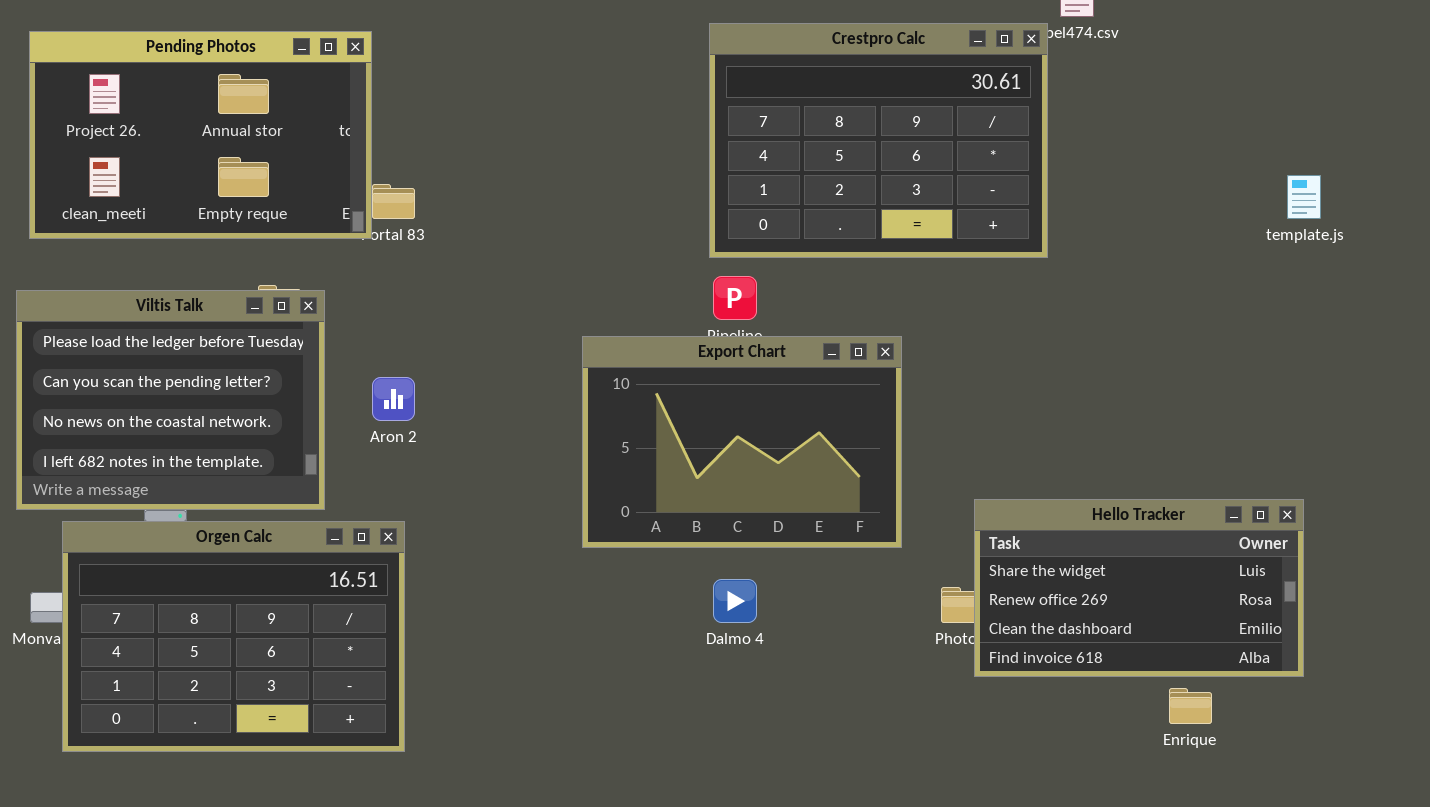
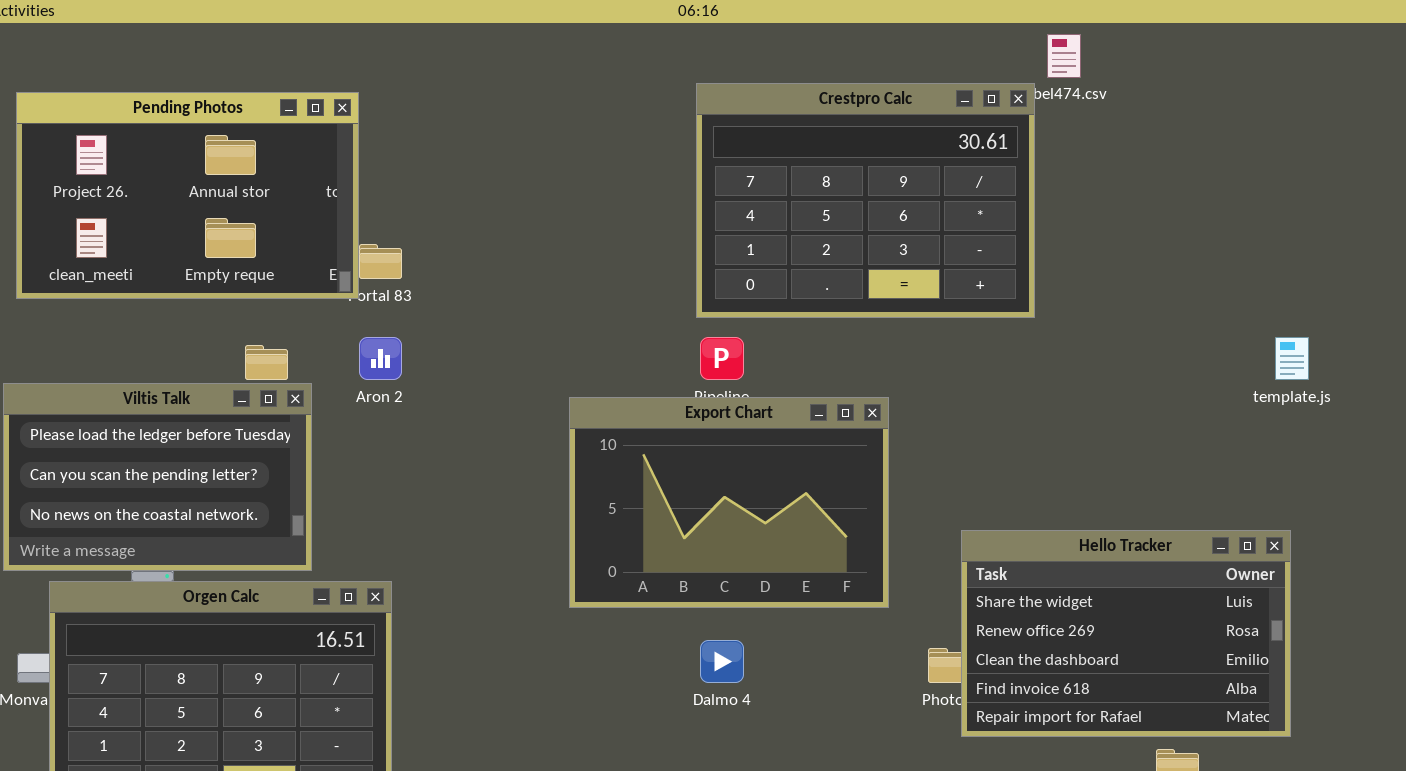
template.js: [1287,175,1321,219] -> [1275,337,1309,380], moved
Viltis Talk: [16,290,325,510] -> [3,383,312,571], resized
Aron 2: [372,377,415,421] -> [359,337,402,380], moved
Hello Tracker: [974,499,1304,677] -> [961,530,1291,737], resized

